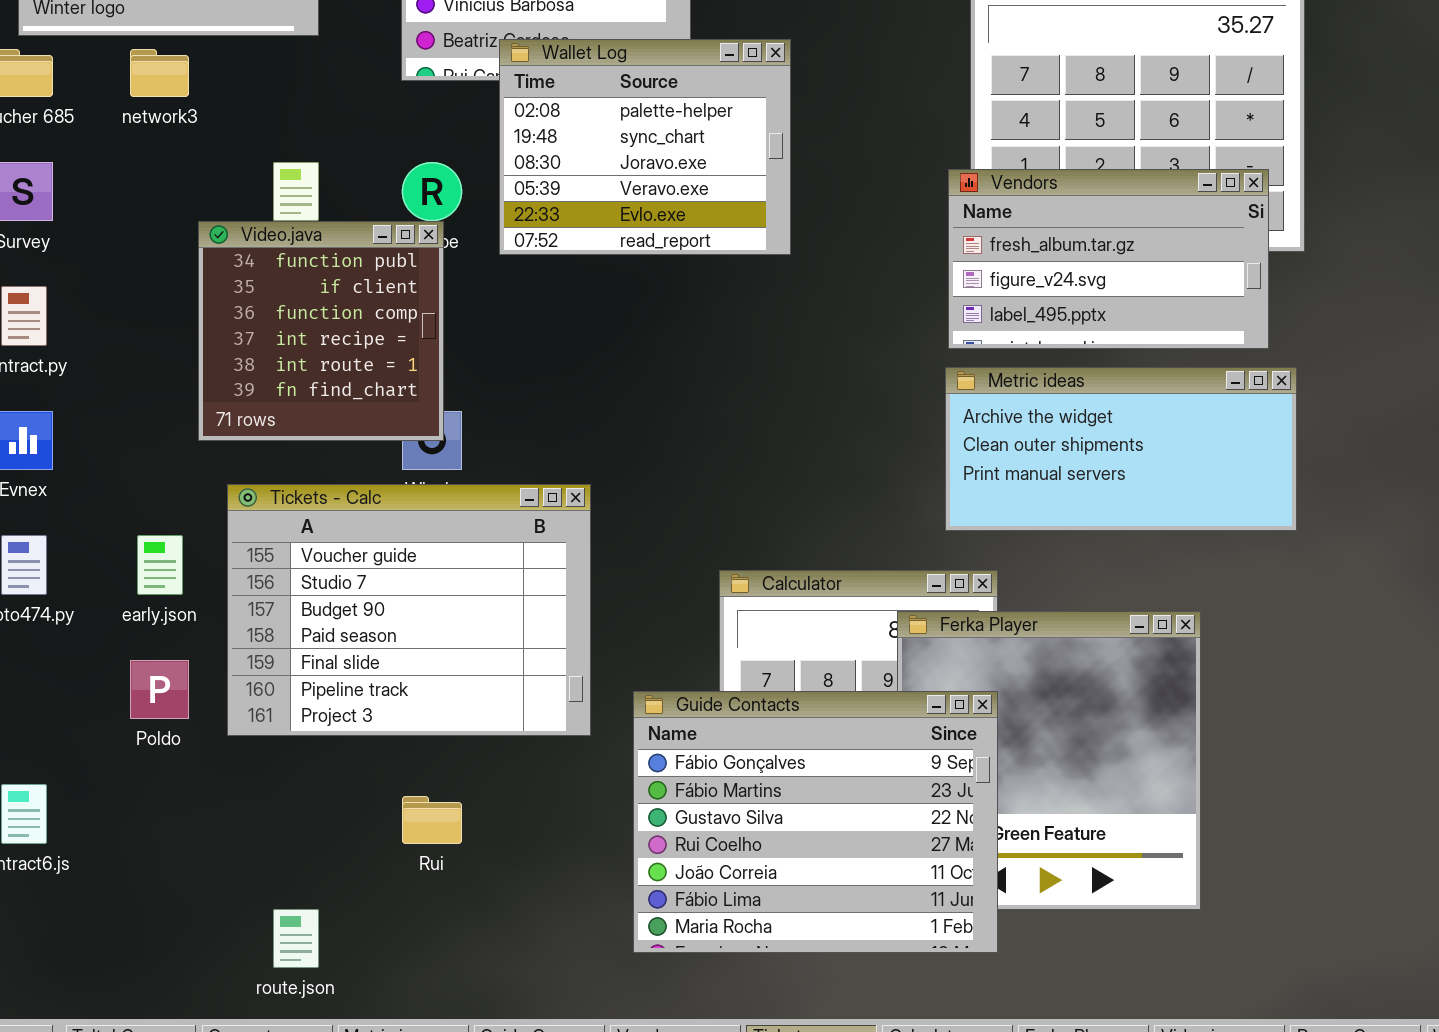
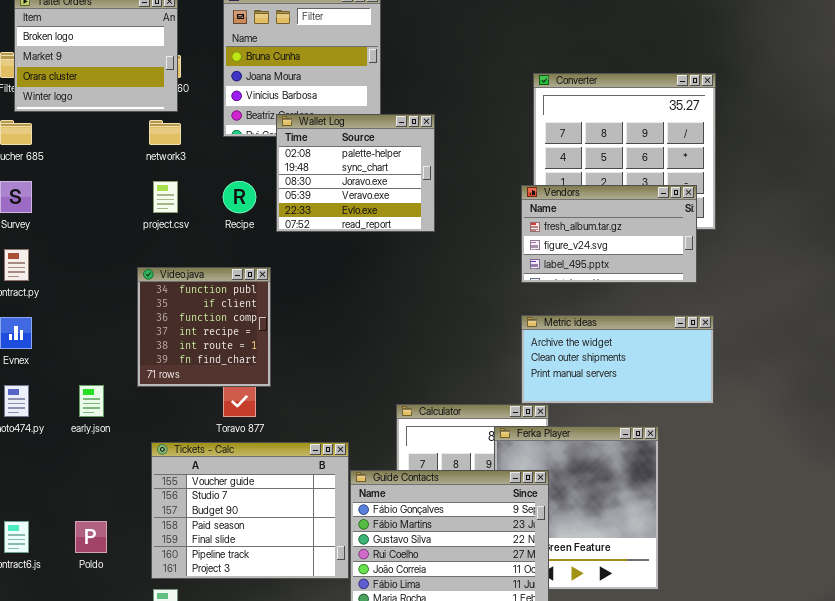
network3: [130,49,189,97] -> [149,120,181,145], moved
Video.java: [198,221,444,441] -> [137,267,271,387], moved
Metric ideas: [945,367,1297,531] -> [521,315,714,404], moved
Tickets - Calc: [227,484,591,736] -> [151,442,349,579], moved
Poldo: [130,660,189,719] -> [75,521,107,553], moved

